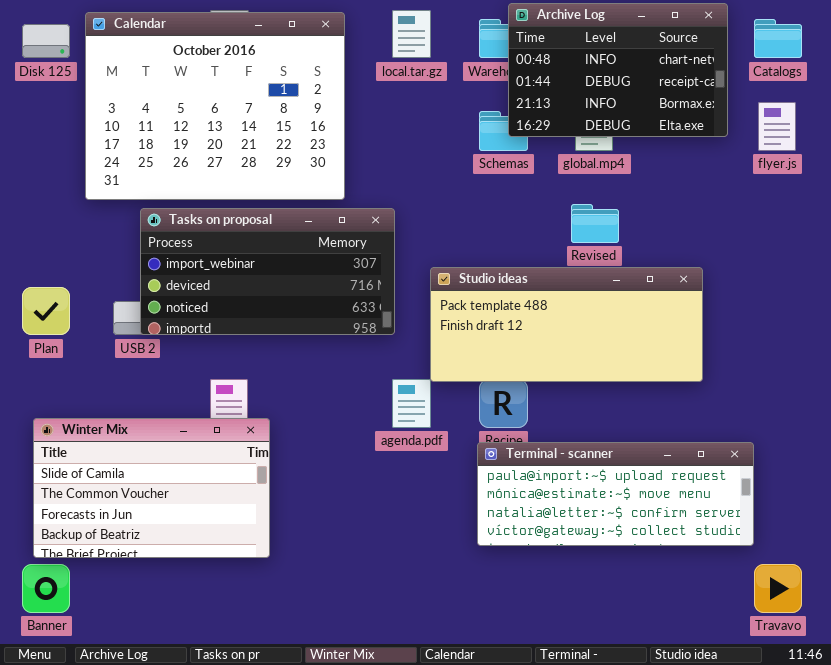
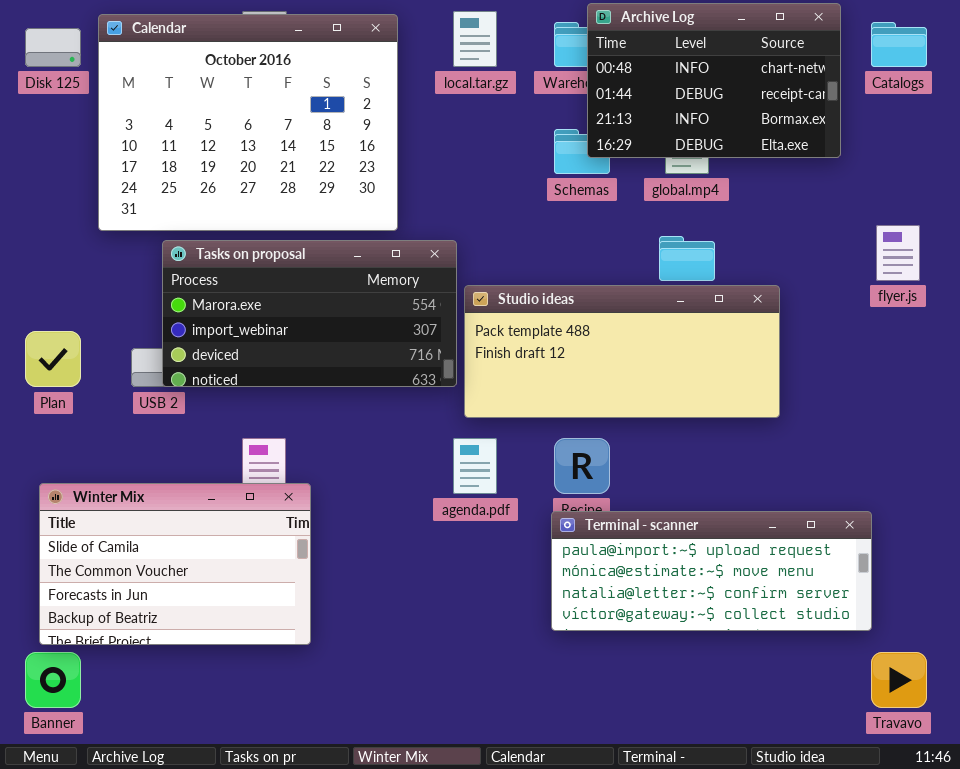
flyer.js: [758,102,796,151] -> [876,225,920,281], moved
Tasks on proposal: [140,208,395,335] -> [162,240,457,387], scrolled up 1 row
Studio ideas: [430,267,703,382] -> [464,285,780,418], moved

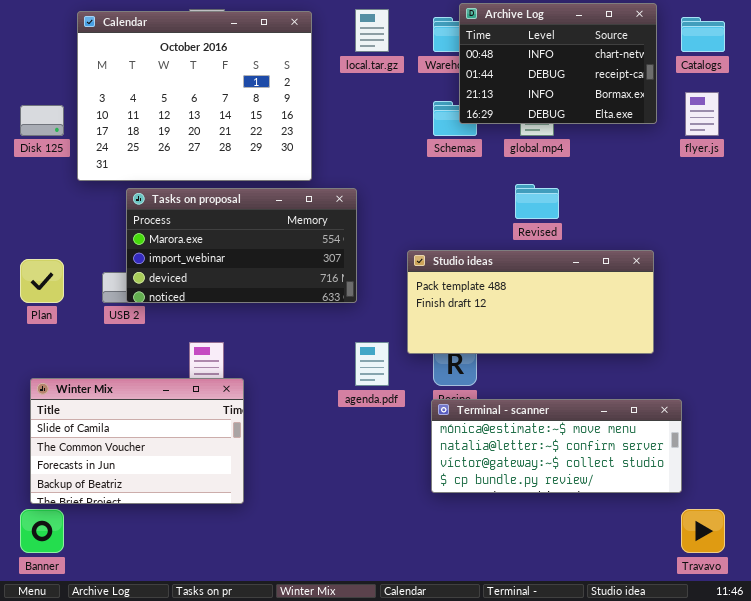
Disk 125: [25,28,81,67] -> [20,105,64,136], moved
flyer.js: [876,225,920,281] -> [685,92,719,136], moved
Studio ideas: [464,285,780,418] -> [407,250,654,354], moved
Terminal - scanner: [551,511,872,631] -> [431,399,682,493], scrolled down 1 row

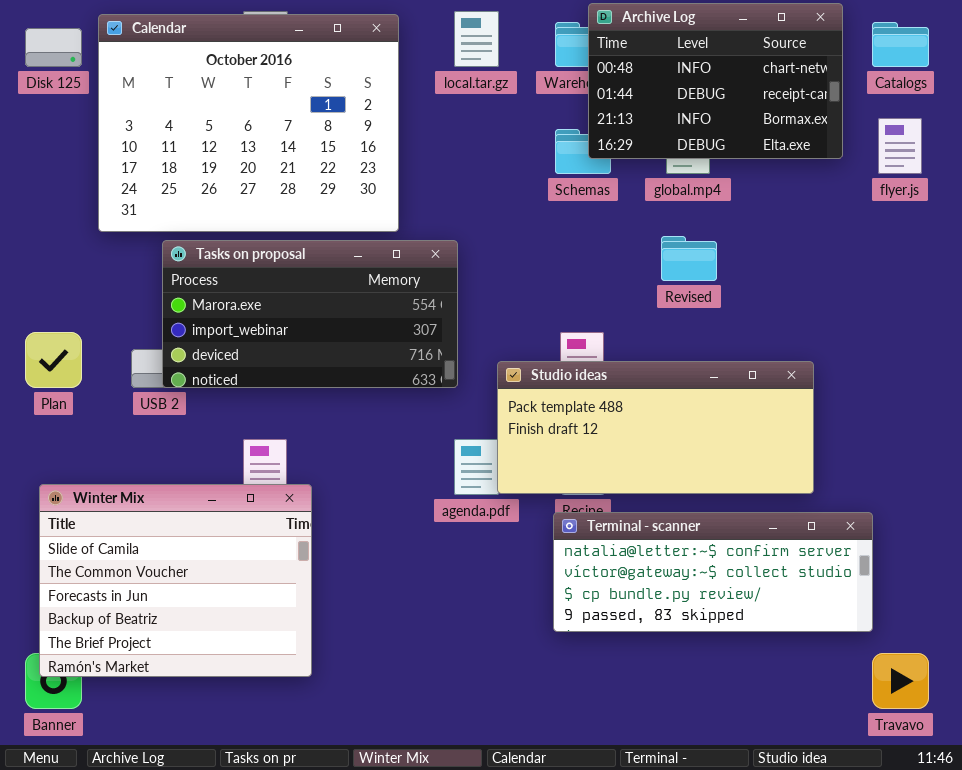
Disk 125: [20,105,64,136] -> [25,28,82,67], moved
Studio ideas: [407,250,654,354] -> [497,361,814,494], moved
Winter Mix: [30,378,244,504] -> [39,484,312,677], resized
Terminal - scanner: [431,399,682,493] -> [553,512,873,632], scrolled down 1 row

